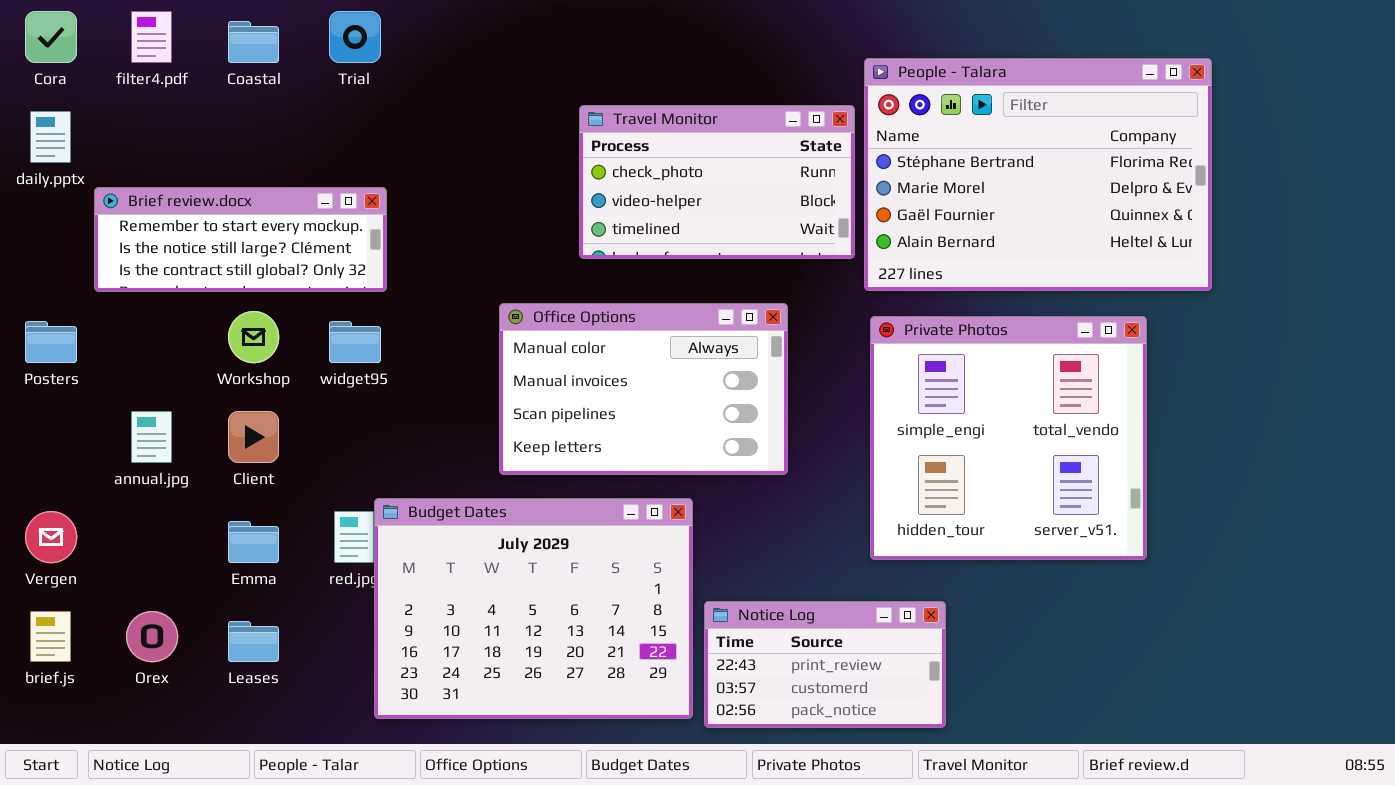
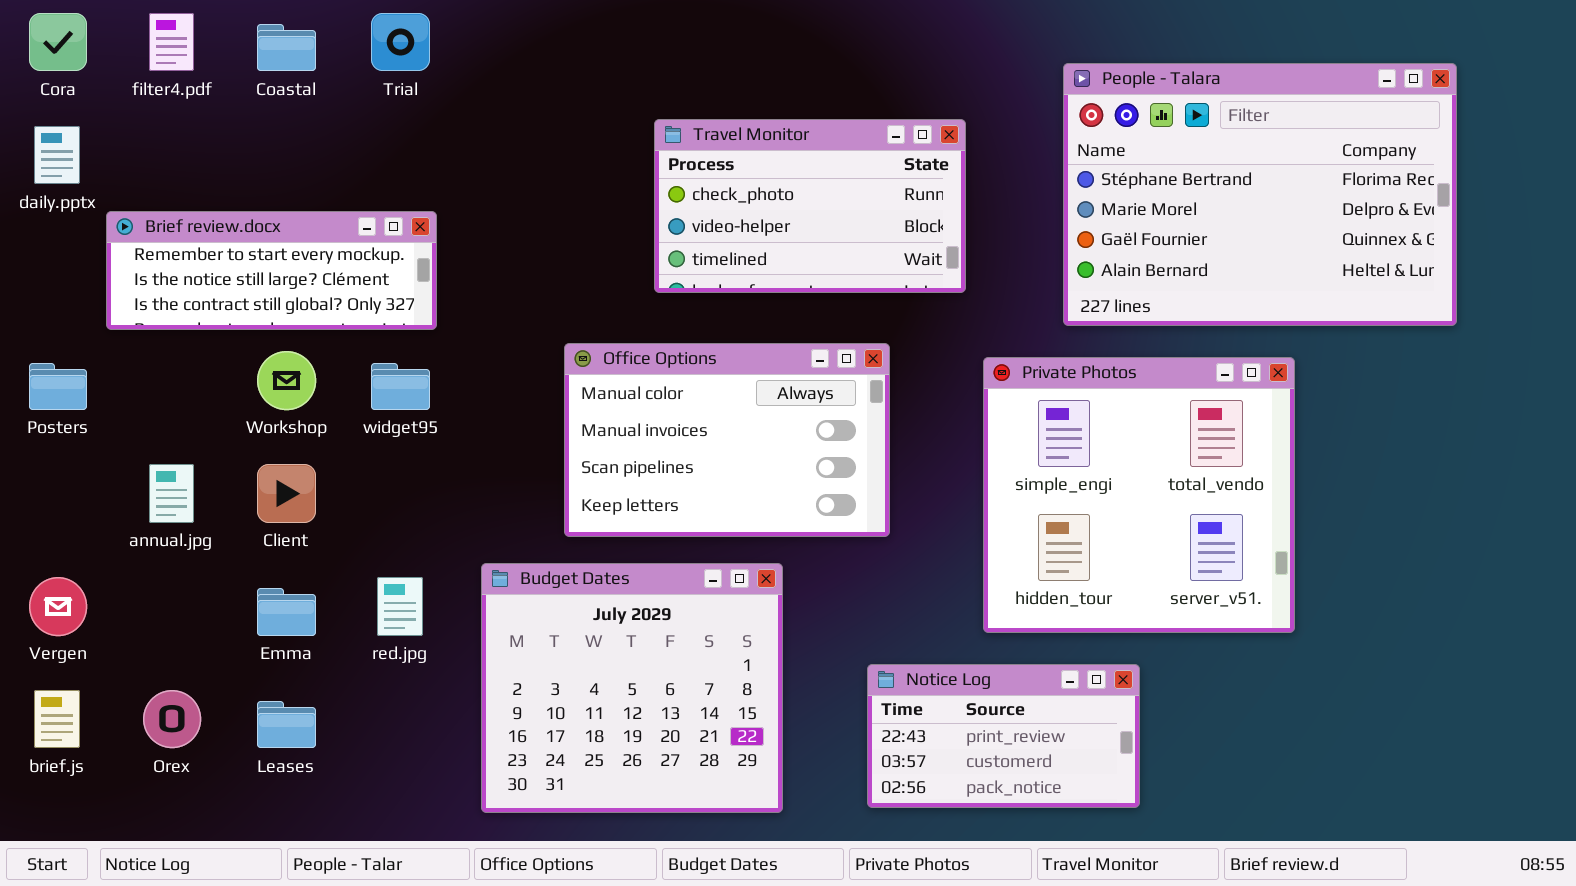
People - Talara: [864,58,1212,291] -> [1063,63,1457,326], moved
Budget Dates: [374,498,693,719] -> [481,563,783,813], resized
Notice Log: [704,601,946,728] -> [867,664,1140,808], moved

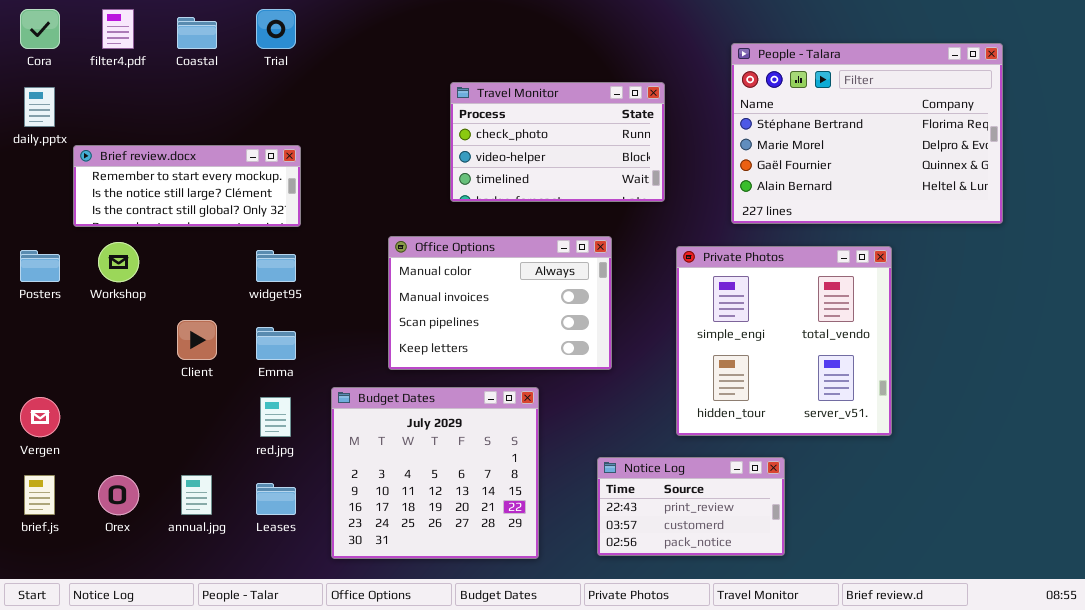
Workshop: [257,351,316,410] -> [98,242,139,282], moved
annual.jpg: [149,464,194,523] -> [181,475,212,515], moved
Emma: [257,588,316,636] -> [256,327,296,360], moved
Leases: [257,701,316,748] -> [256,483,296,515], moved

